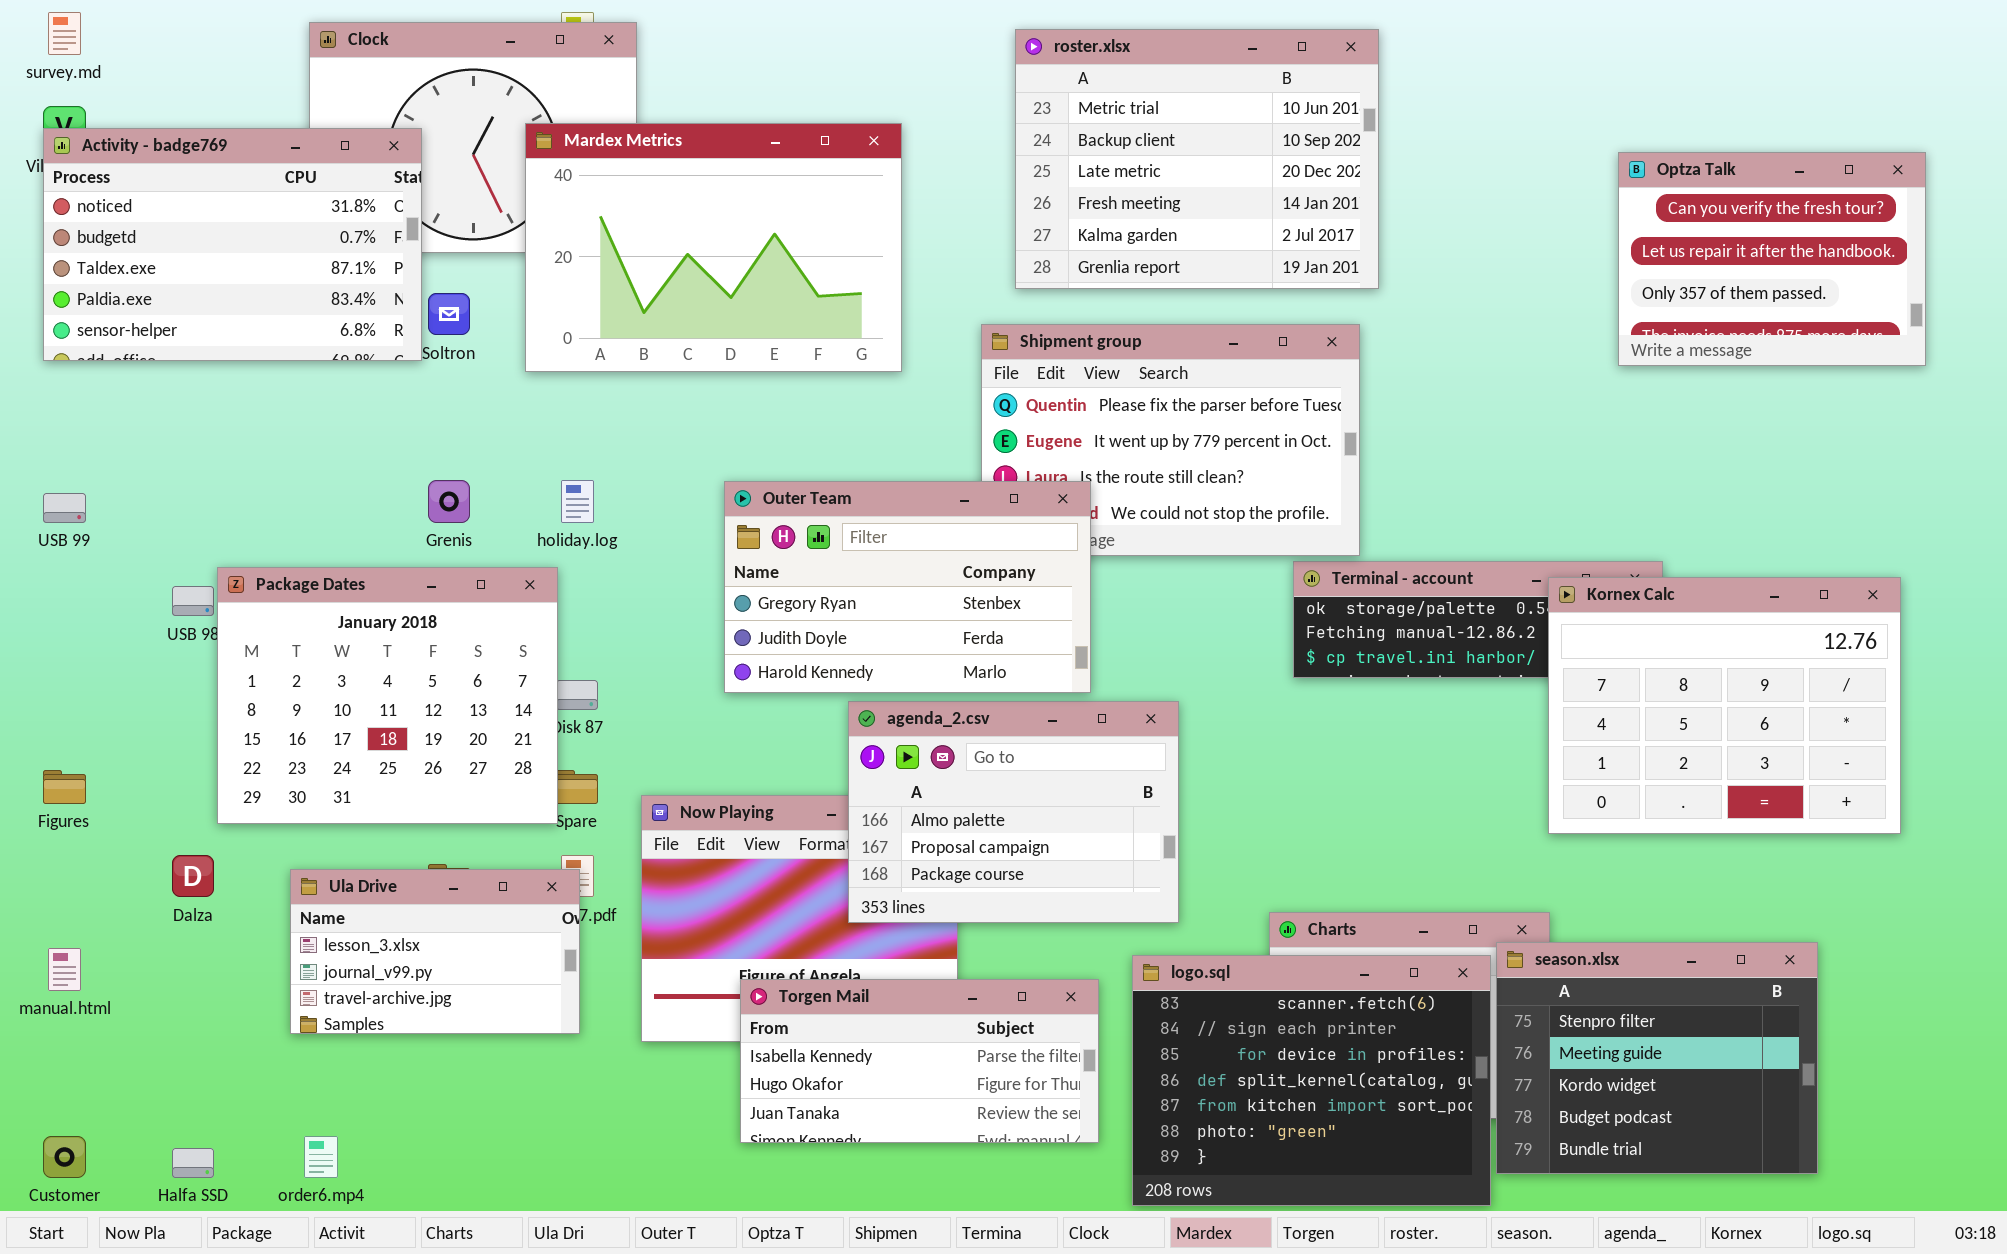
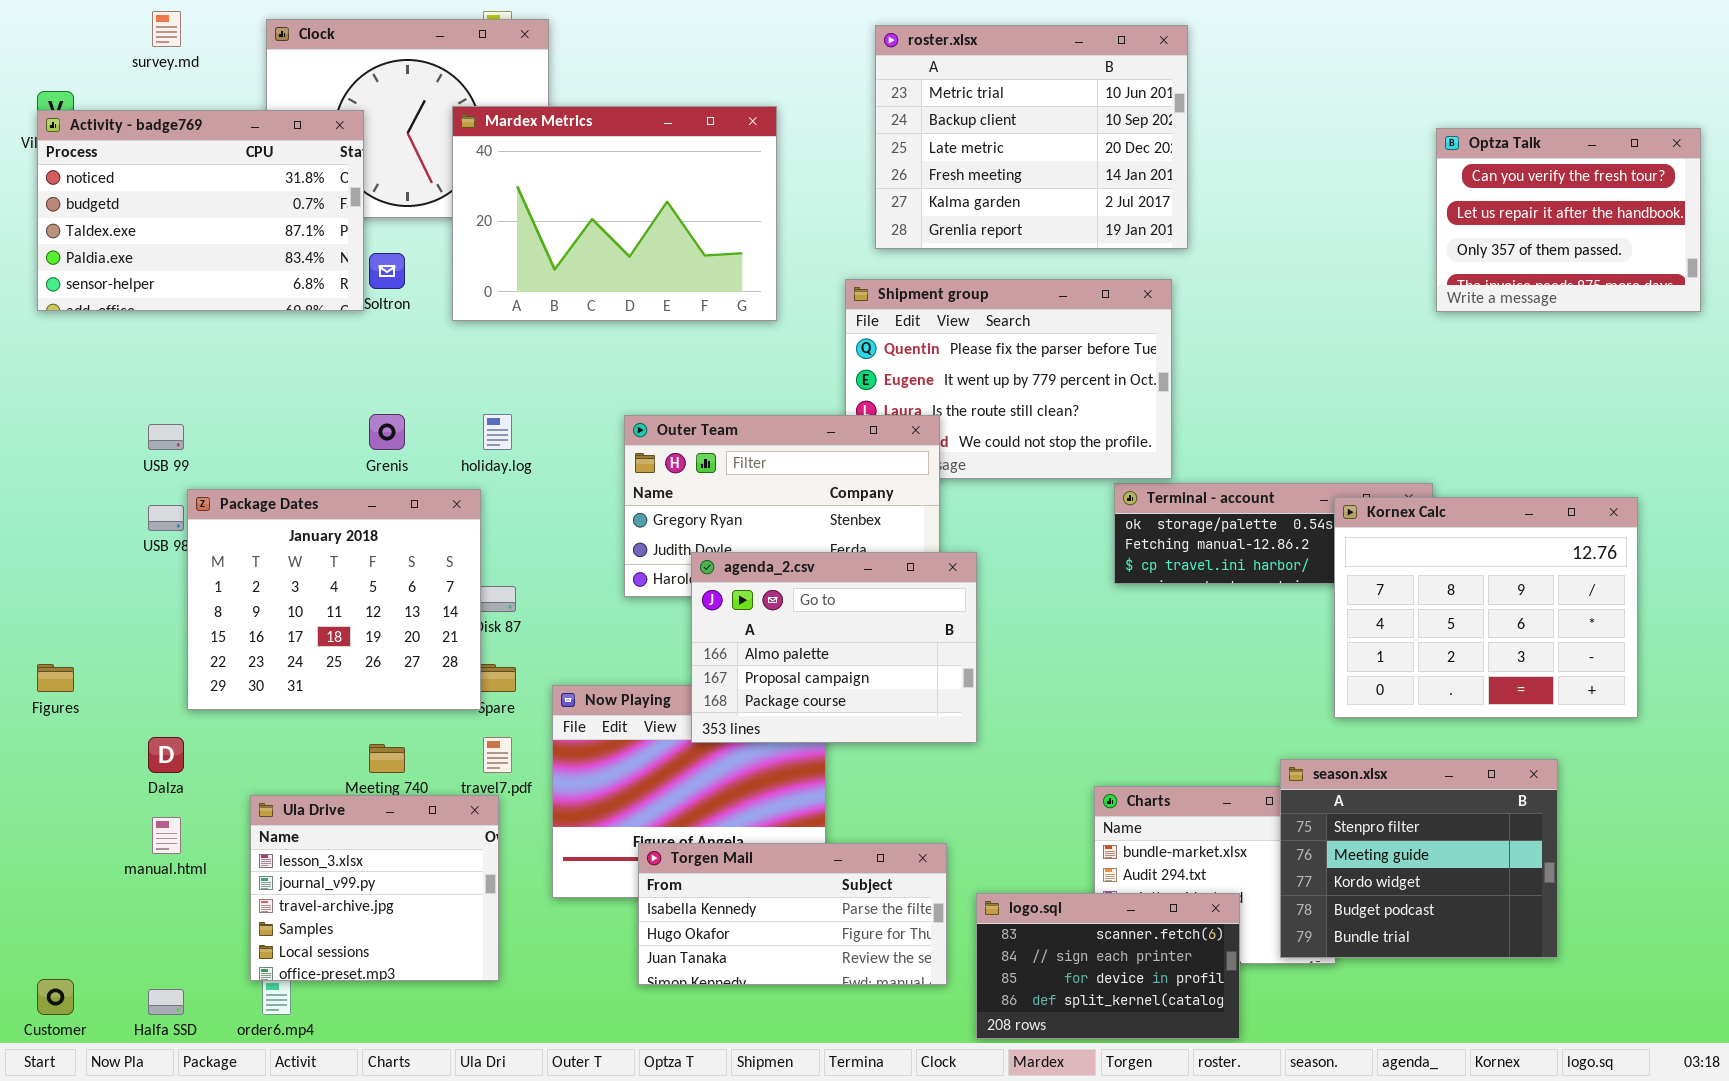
survey.md: [48,12,81,55] -> [152,11,181,47], moved
Optza Talk: [1618,152,1926,366] -> [1436,128,1701,312], moved
USB 99: [43,493,86,523] -> [148,424,184,450], moved
agenda_2.csv: [848,701,1179,923] -> [691,552,977,743], moved
Ula Drive: [290,869,580,1034] -> [250,795,499,981], moved, resized
season.xlsx: [1496,942,1818,1174] -> [1280,759,1558,958], moved
manual.html: [48,948,81,991] -> [152,817,181,854], moved
logo.sql: [1132,955,1491,1206] -> [976,893,1240,1039], resized

